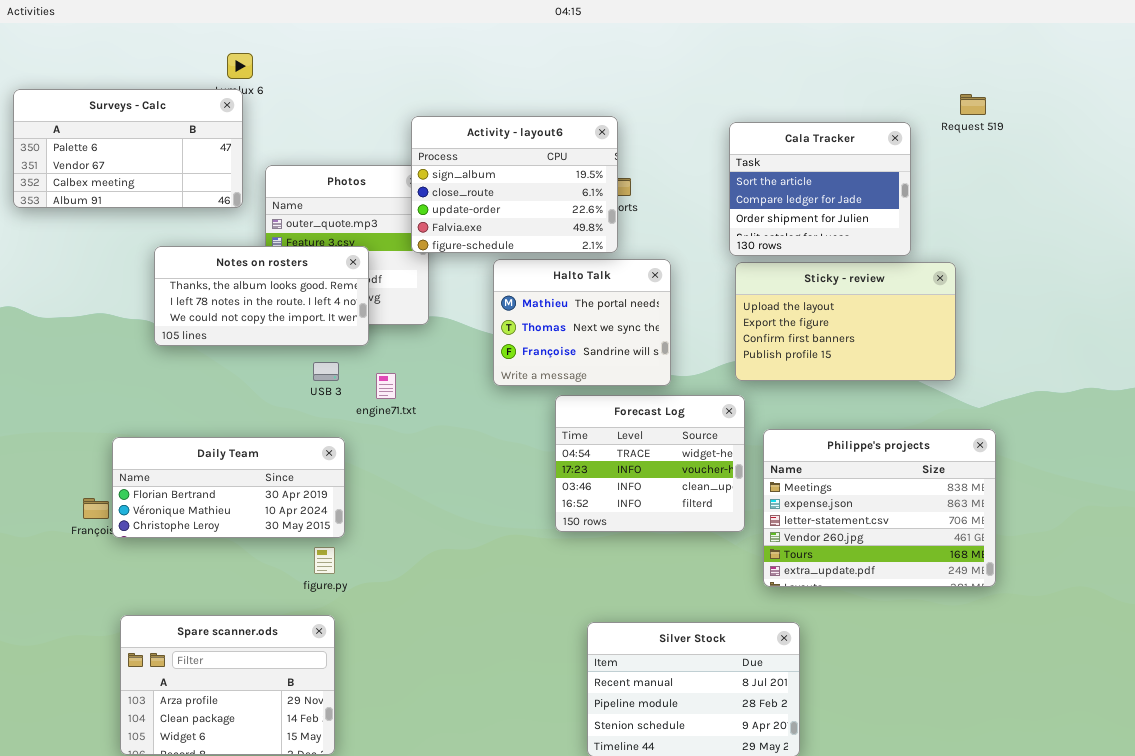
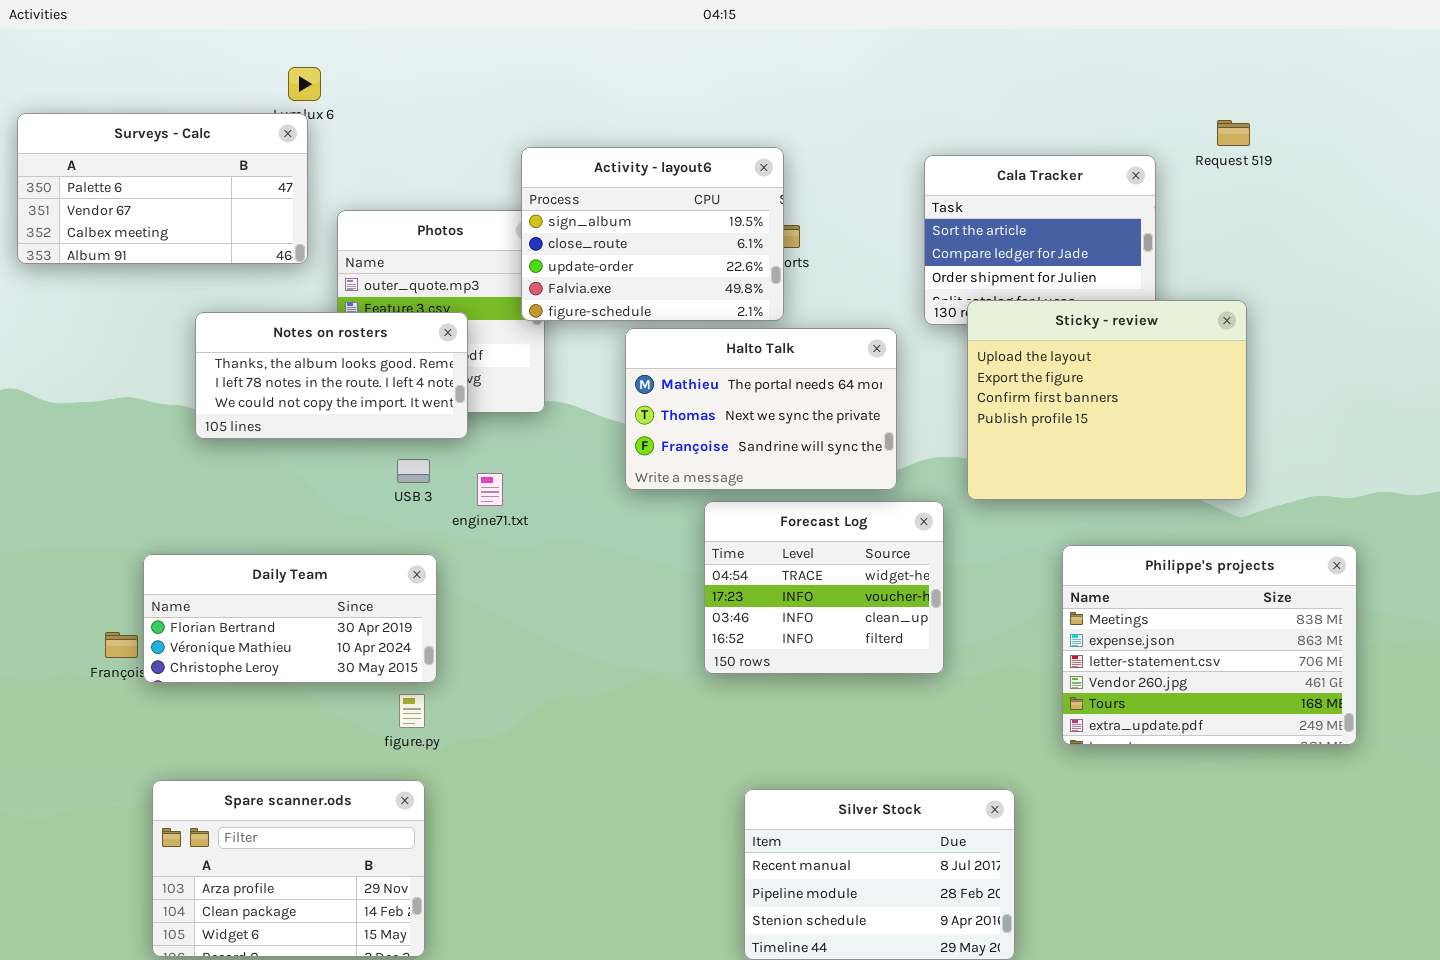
Halto Talk: [493,259,671,386] -> [625,328,897,490], resized
Sticky - review: [735,262,956,381] -> [967,300,1247,500], moved, resized
Philippe's projects: [763,429,996,587] -> [1062,545,1357,745], moved

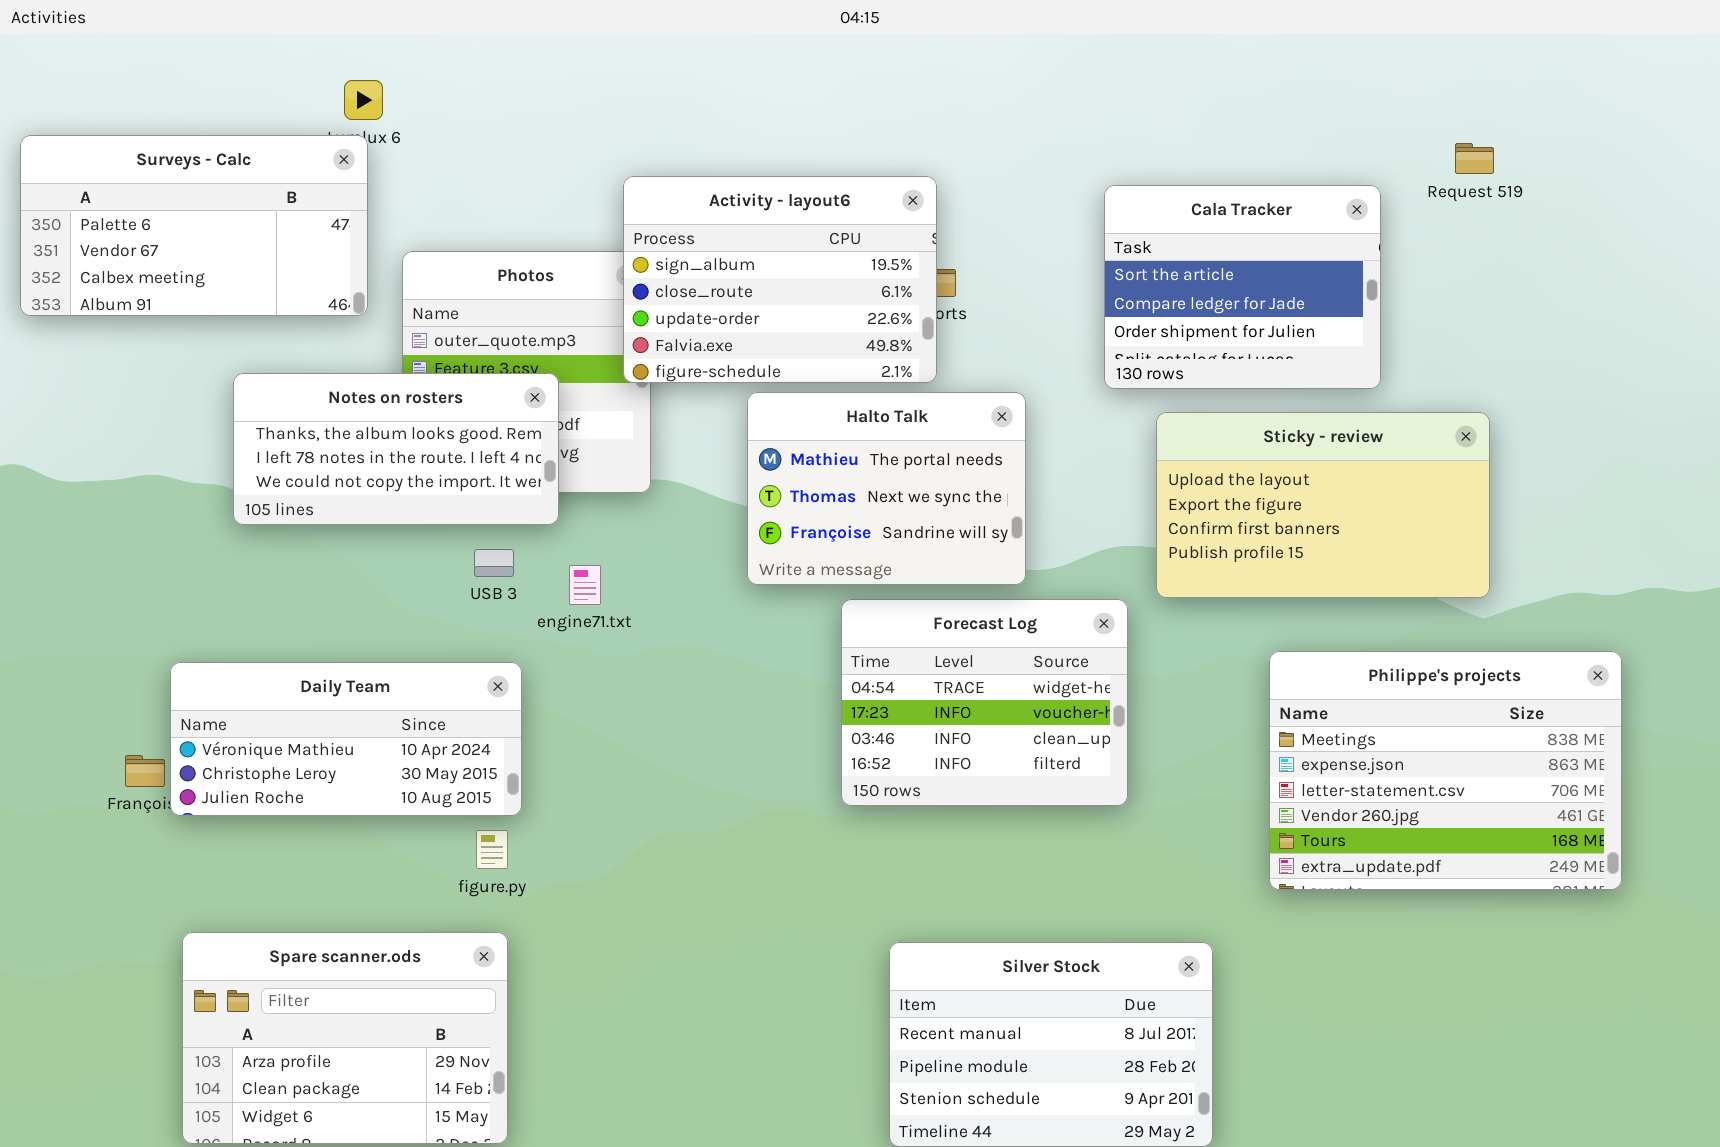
Sticky - review: [967,300,1247,500] -> [1156,412,1490,598], resized
Halto Talk: [625,328,897,490] -> [747,392,1026,585], resized
Daily Team: [143,554,437,683] -> [170,662,522,816], scrolled down 1 row

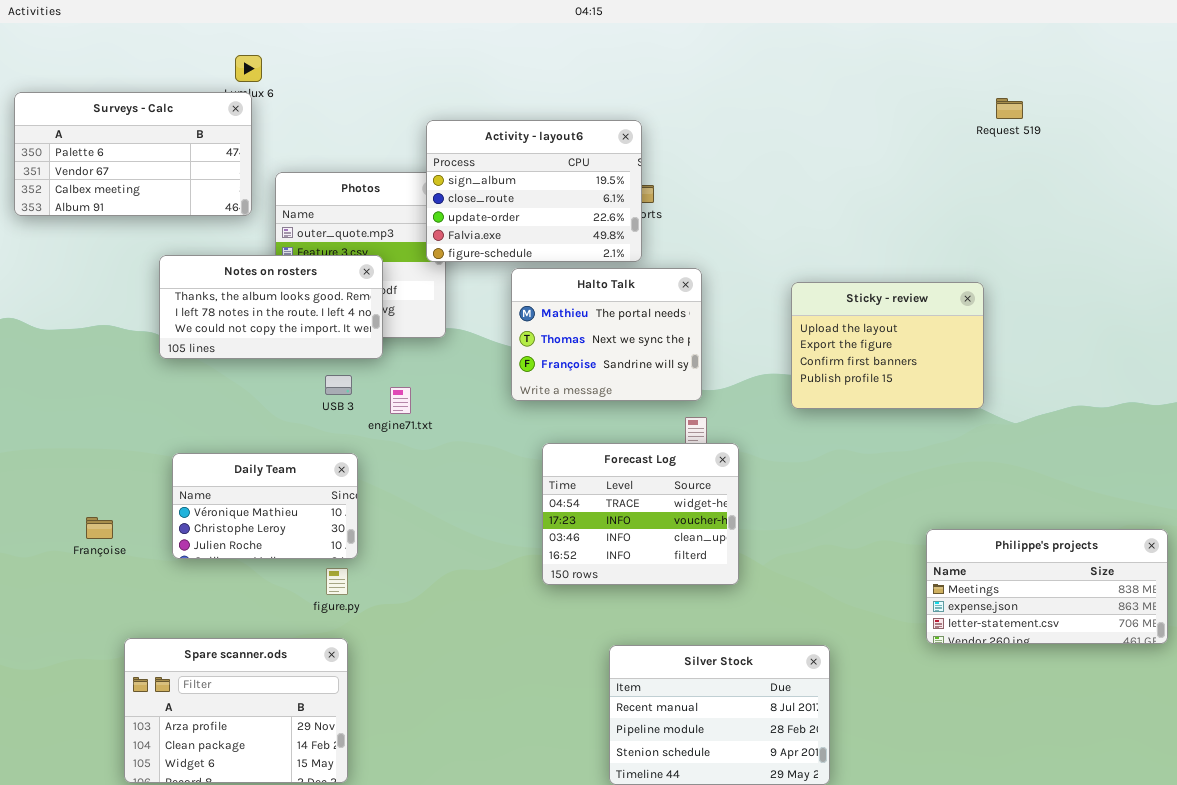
Cala Tracker: [1104,185,1381,389] -> none, closed
Sticky - review: [1156,412,1490,598] -> [791,282,984,409], resized
Forecast Log: [841,599,1128,806] -> [542,443,739,585], moved
Philippe's projects: [1269,651,1622,890] -> [926,529,1168,644], moved, resized
Daily Team: [170,662,522,816] -> [172,453,358,559], resized

